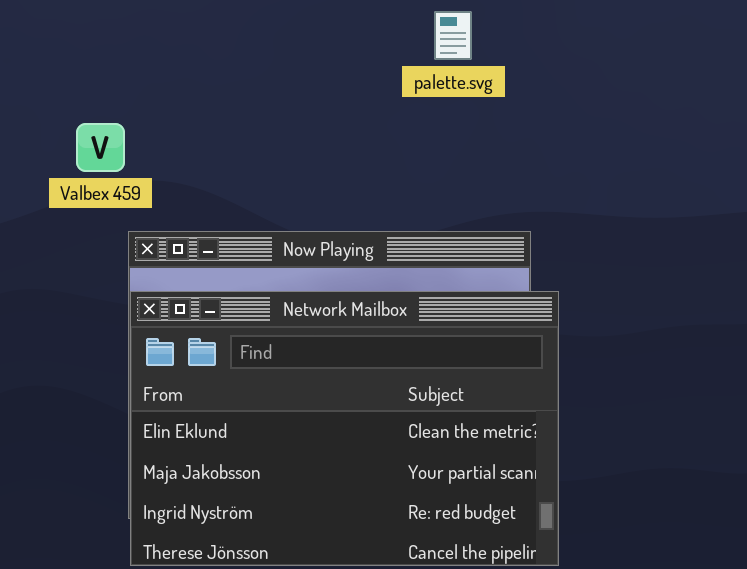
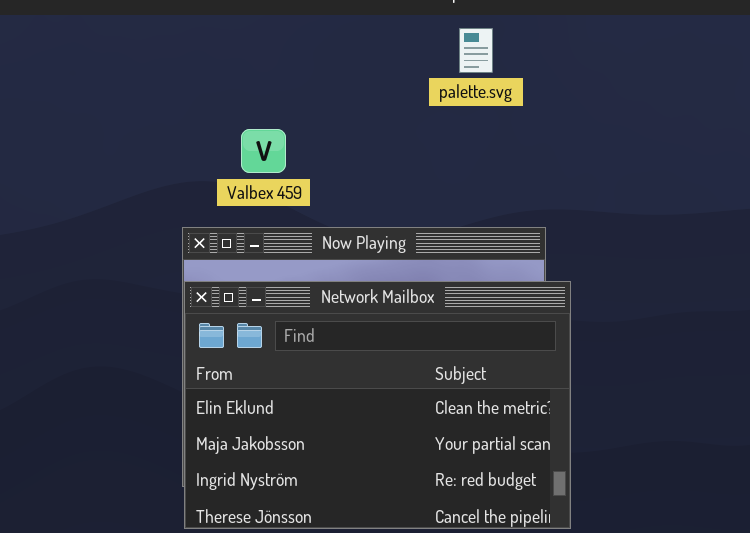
Valbex 459: [76,123,125,172] -> [241,129,286,173], moved

